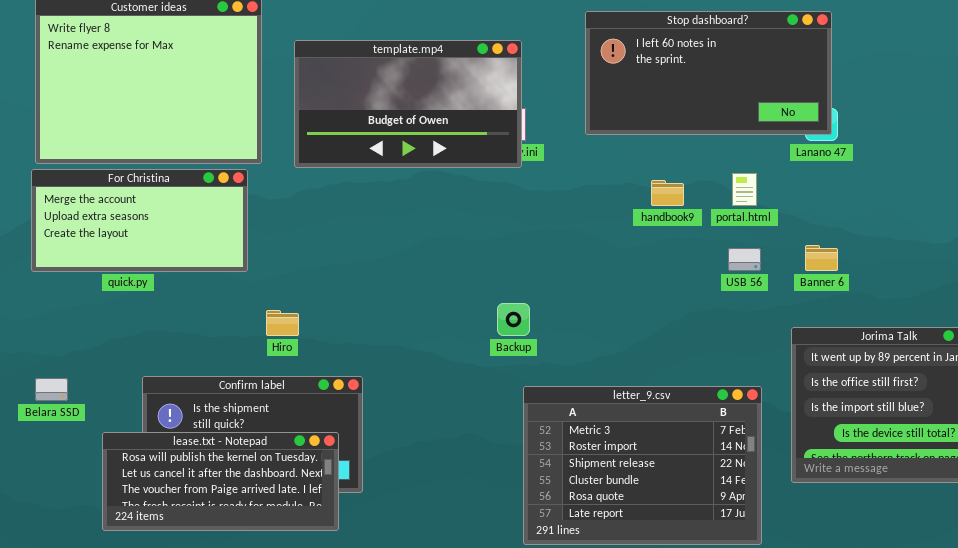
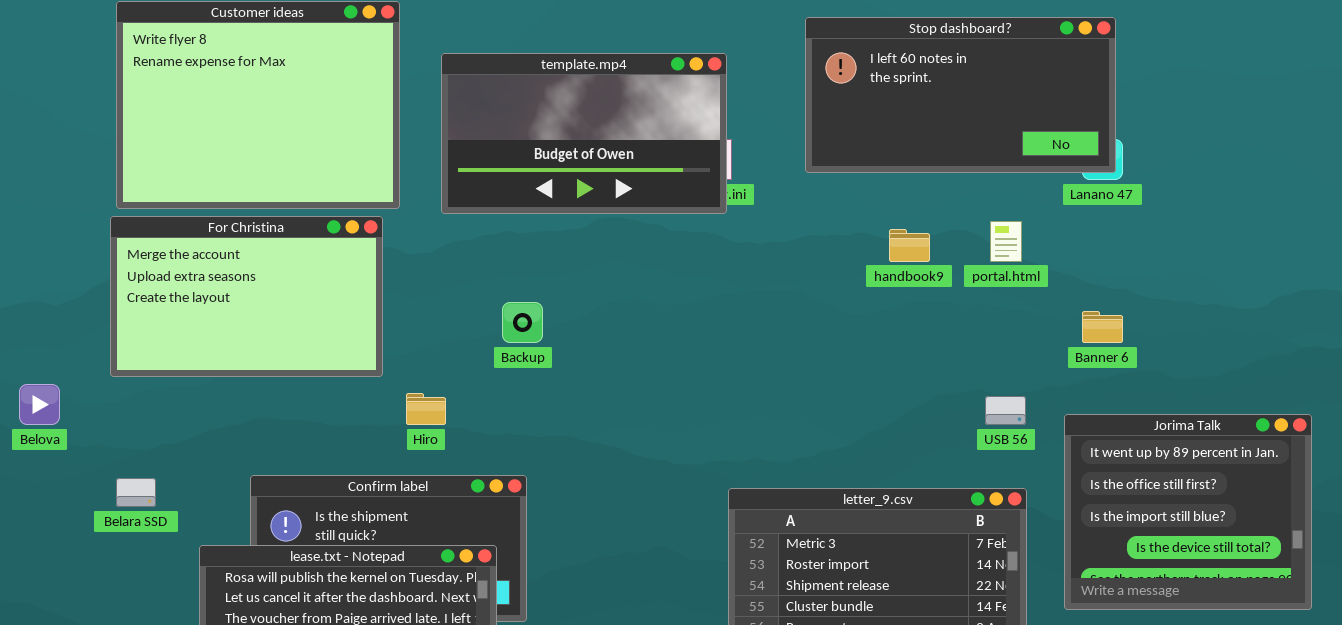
For Christina: [31,169,248,272] -> [110,216,383,377], resized
USB 56: [728,248,761,271] -> [985,396,1026,425], moved
Backup: [497,303,530,336] -> [502,302,543,343], moved

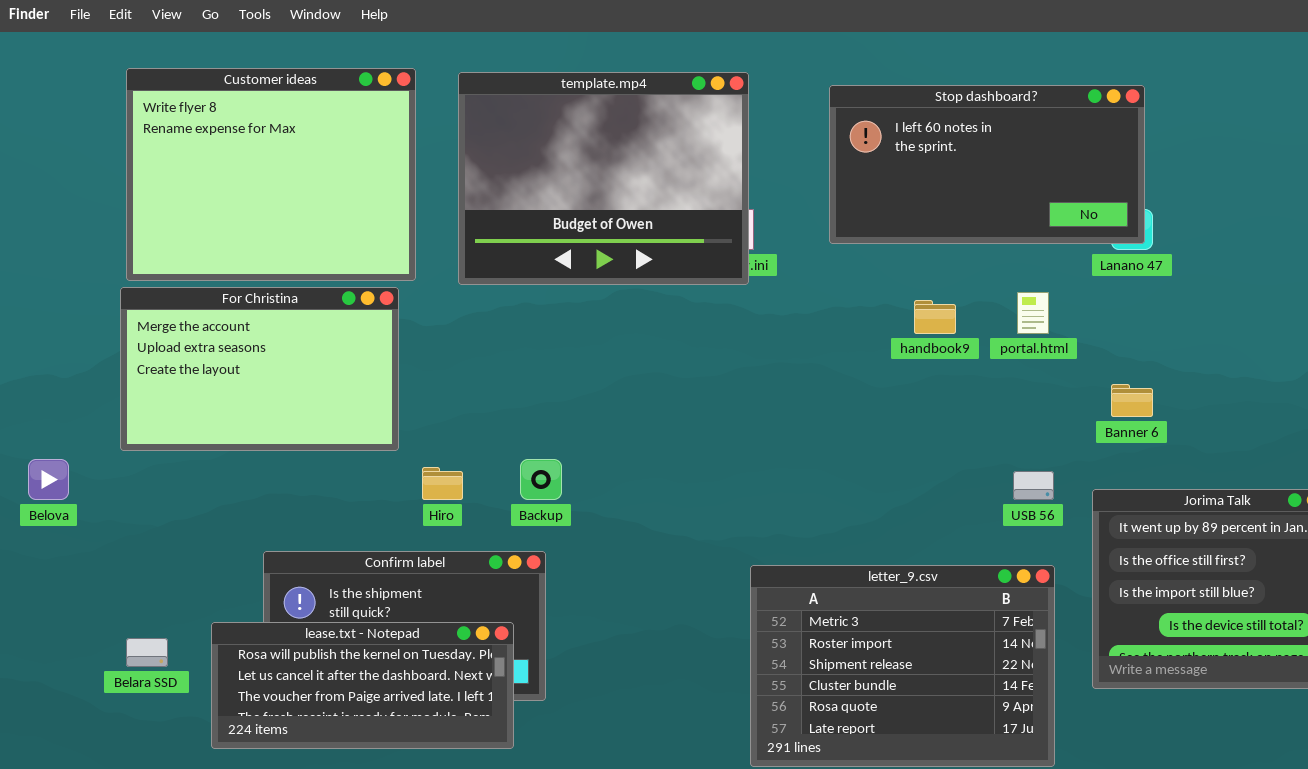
template.mp4: [441,53,727,214] -> [458,72,749,285], resized
Backup: [502,302,543,343] -> [520,459,562,500], moved
Belara SSD: [116,478,156,507] -> [126,638,168,667], moved

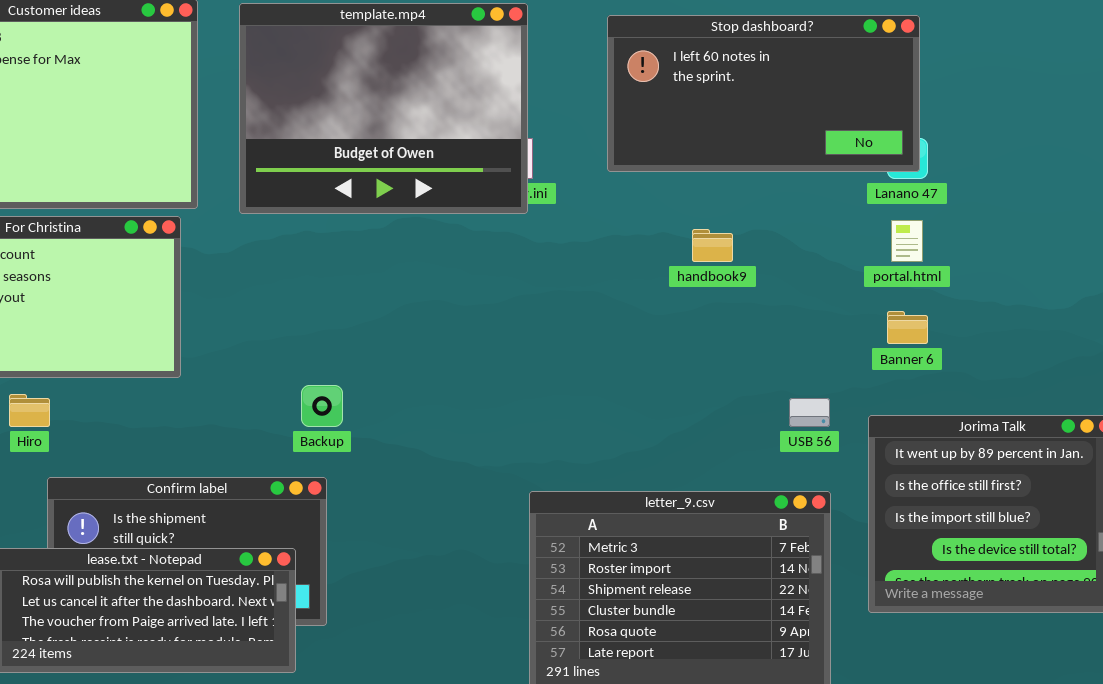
portal.html: [1017,292,1049,334] -> [891,220,923,262], moved
Hiro: [422,467,463,500] -> [9,394,50,427], moved

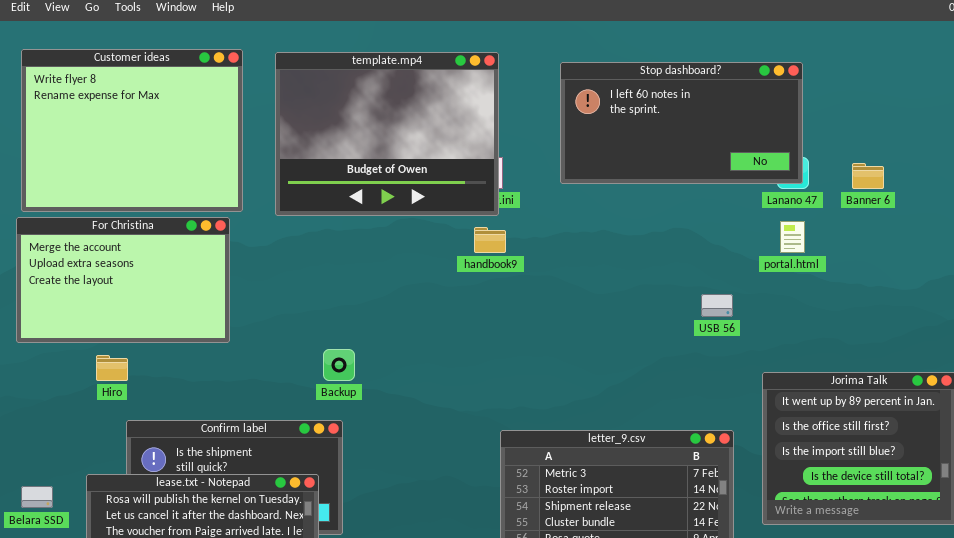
handbook9: [692,229,733,262] -> [474,227,506,253], moved
Banner 6: [887,311,928,344] -> [852,163,884,189], moved
USB 56: [789,398,830,427] -> [701,294,733,317], moved

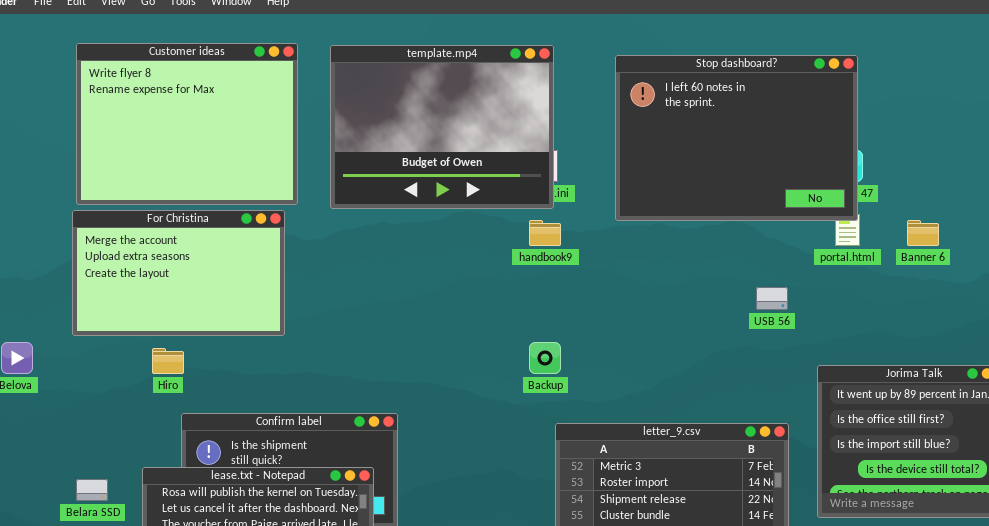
Stop dashboard?: [560,62,803,184] -> [615,55,858,221], resized
Banner 6: [852,163,884,189] -> [907,220,939,246], moved
Backup: [323,349,355,381] -> [529,342,561,374], moved

